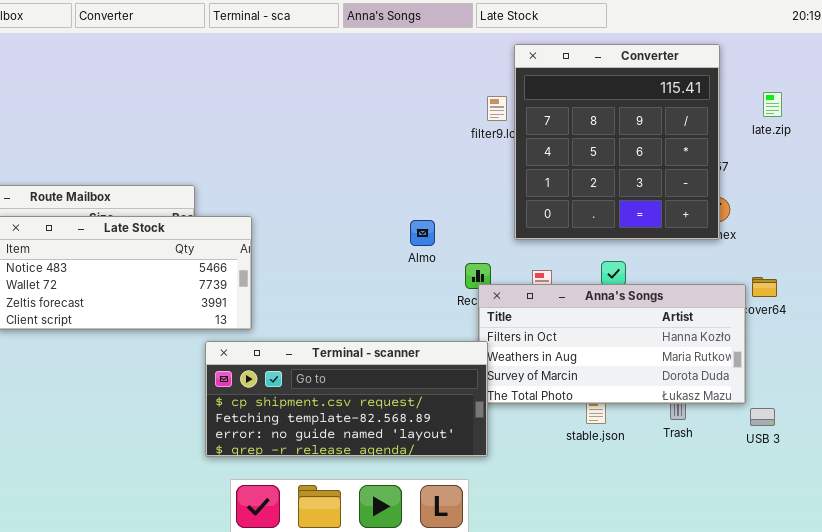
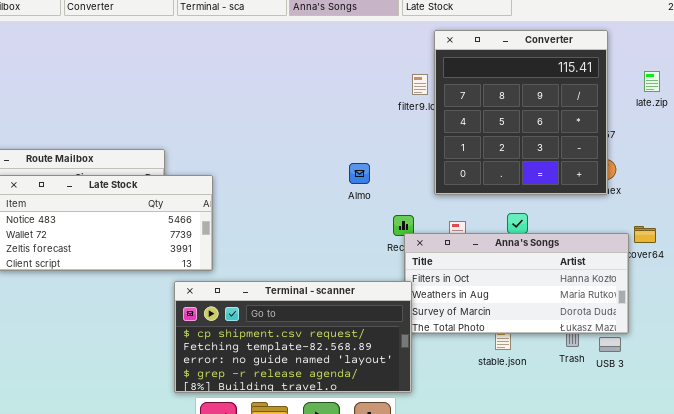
Almo: [410,220,435,246] -> [349,163,370,184], moved
Terminal - scanner: [205,341,488,457] -> [174,281,412,393], resized
USB 3: [750,408,775,426] -> [599,337,621,352], moved

